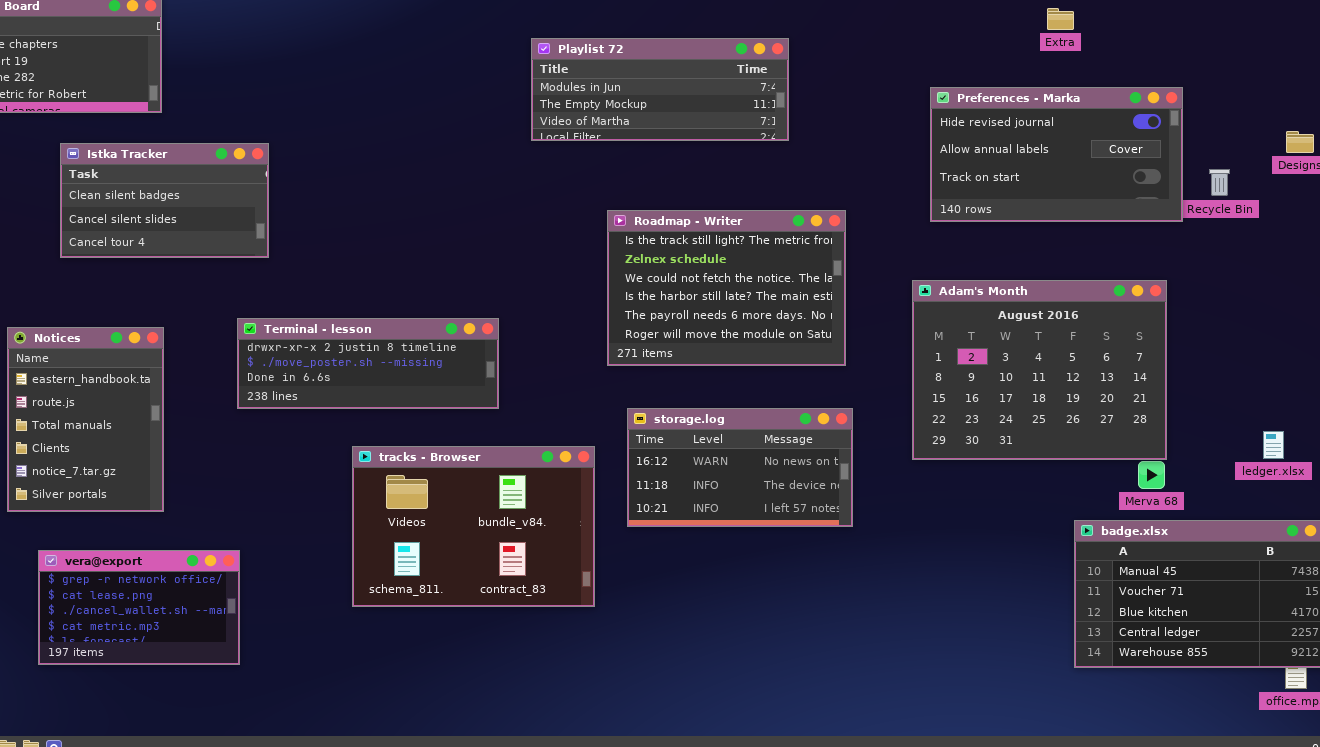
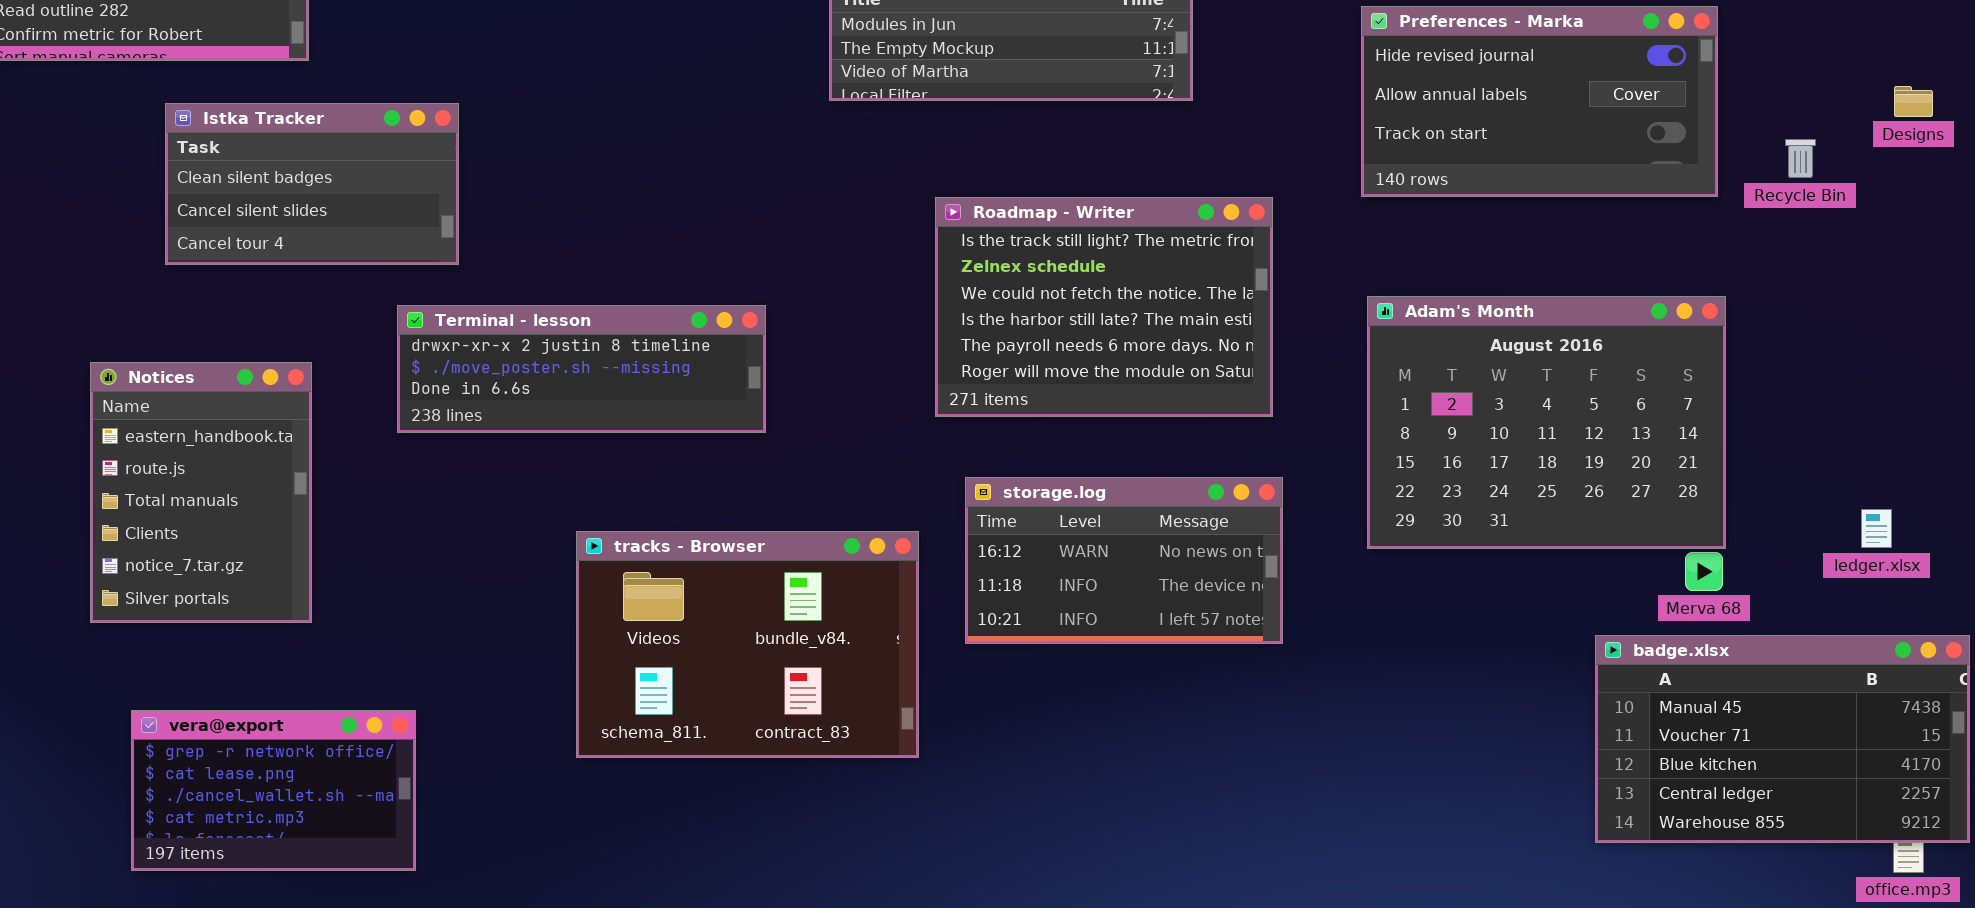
Preferences - Marka: [930,87,1183,222] -> [1361,6,1718,197], moved
Terminal - lesson: [237,318,499,409] -> [397,305,766,433], moved
vera@export: [38,550,240,665] -> [131,710,416,871], moved

